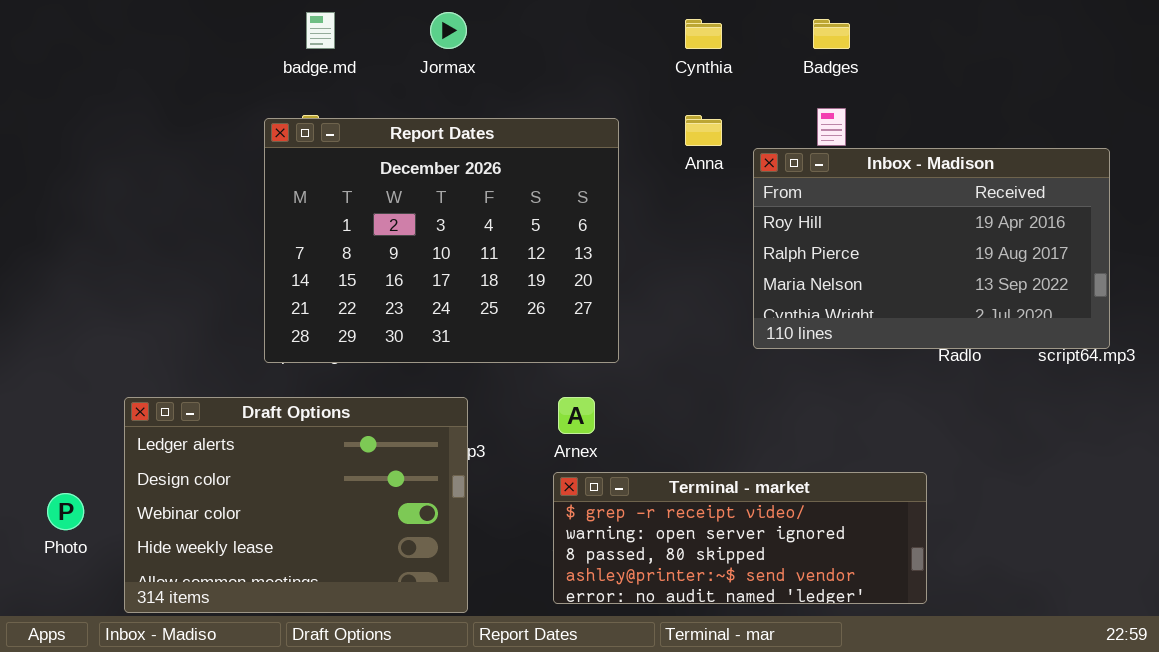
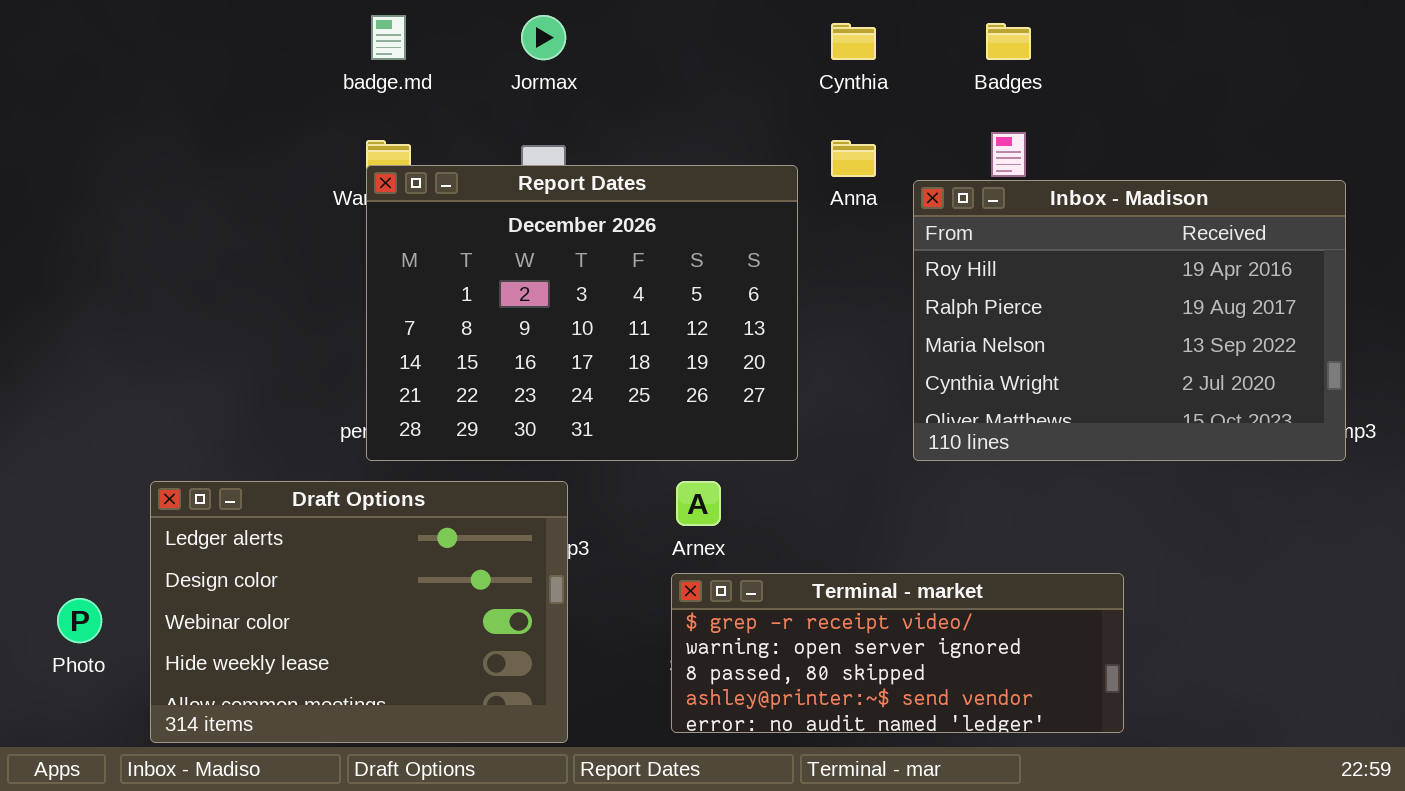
Report Dates: [264,118,619,363] -> [366,165,798,461], moved
Inbox - Madison: [753,148,1110,349] -> [913,180,1346,461], resized

